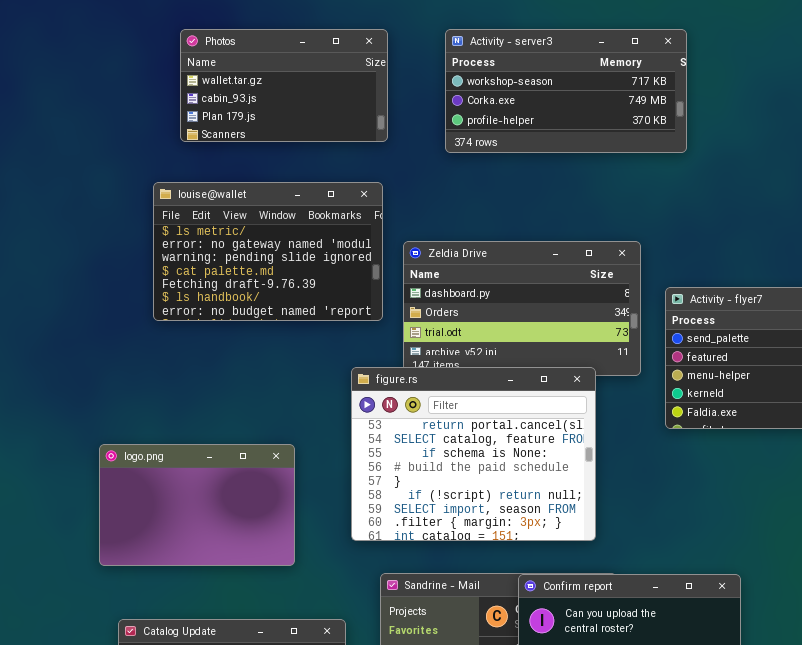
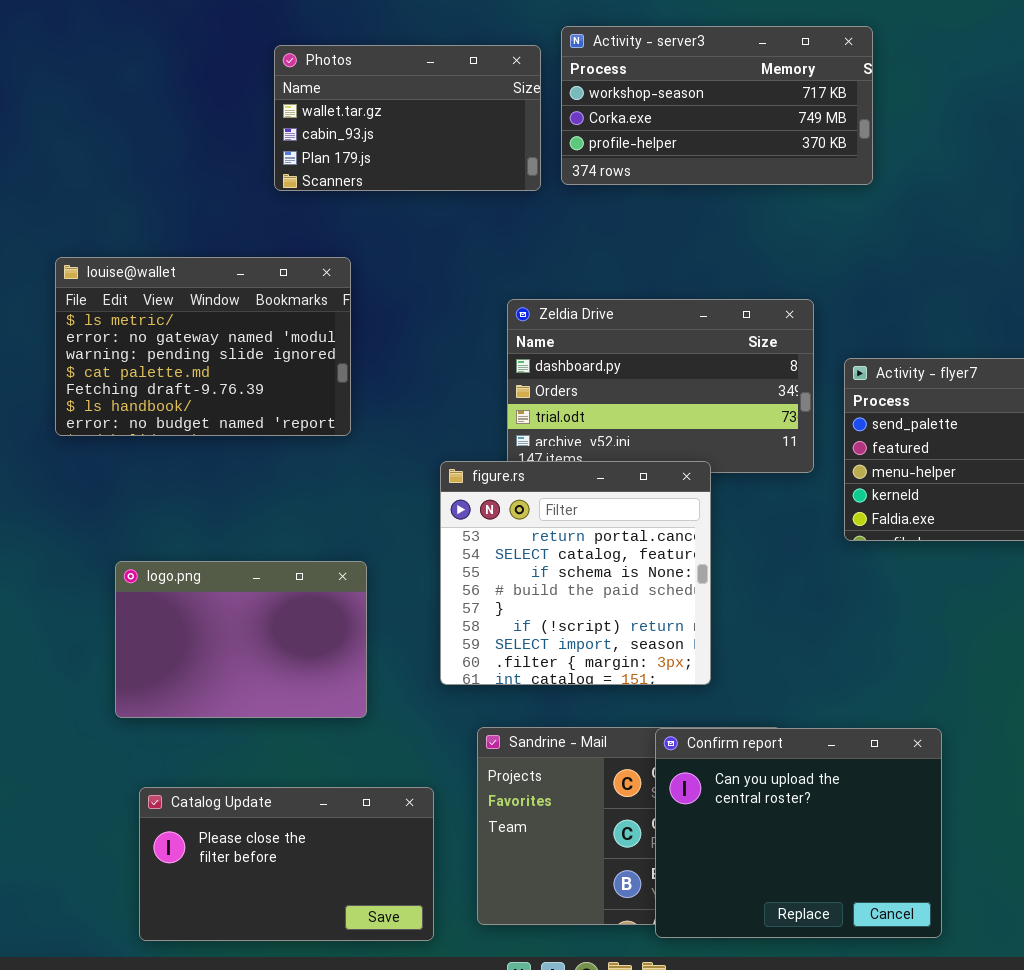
Photos: [180,29,388,142] -> [274,45,541,191], moved
louise@wallet: [153,182,383,321] -> [55,257,351,436], moved
figure.rs: [351,367,596,541] -> [440,461,711,685], resized

